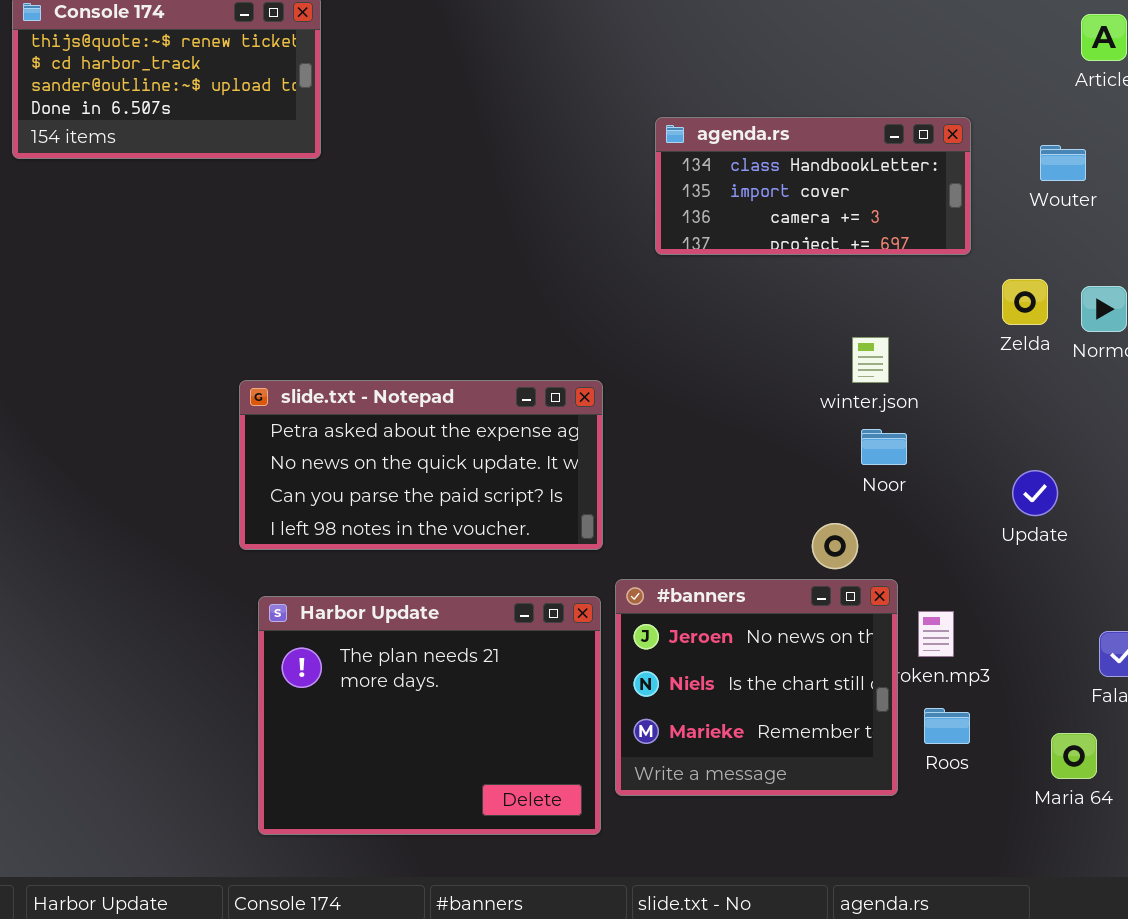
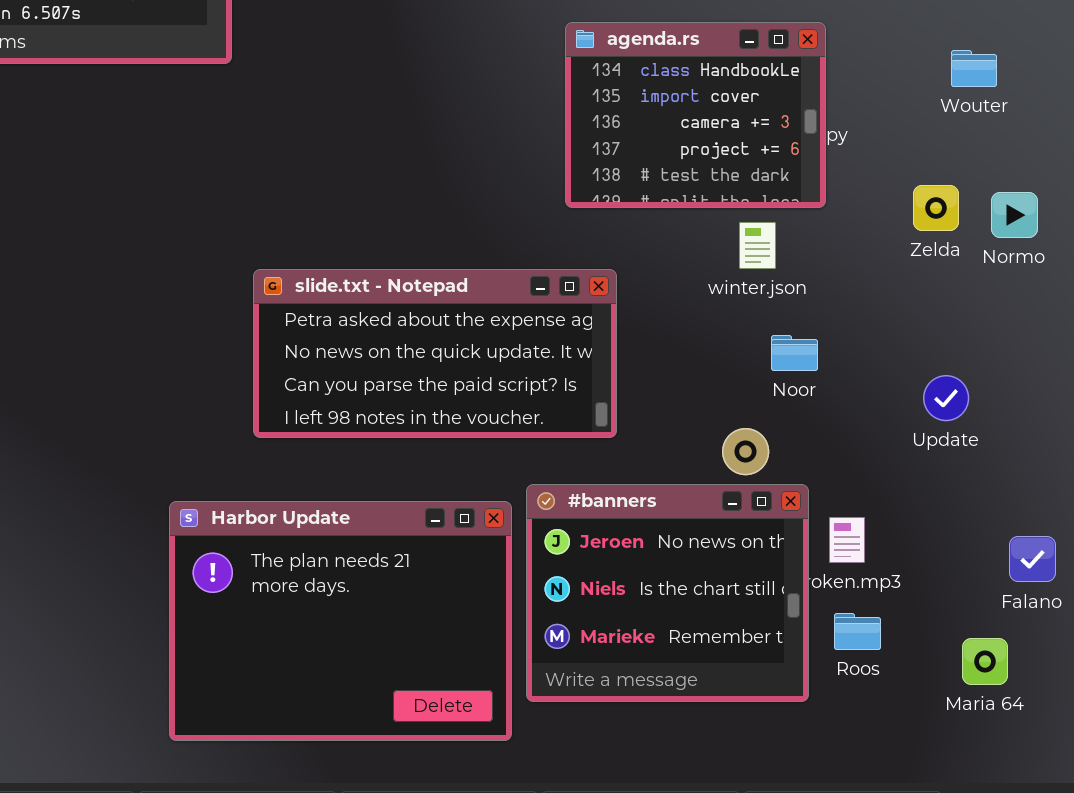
agenda.rs: [655,117,971,255] -> [565,22,826,208], resized
winter.json: [852,337,889,383] -> [739,222,776,269], moved
slide.txt - Notepad: [239,380,603,550] -> [253,269,617,438], moved

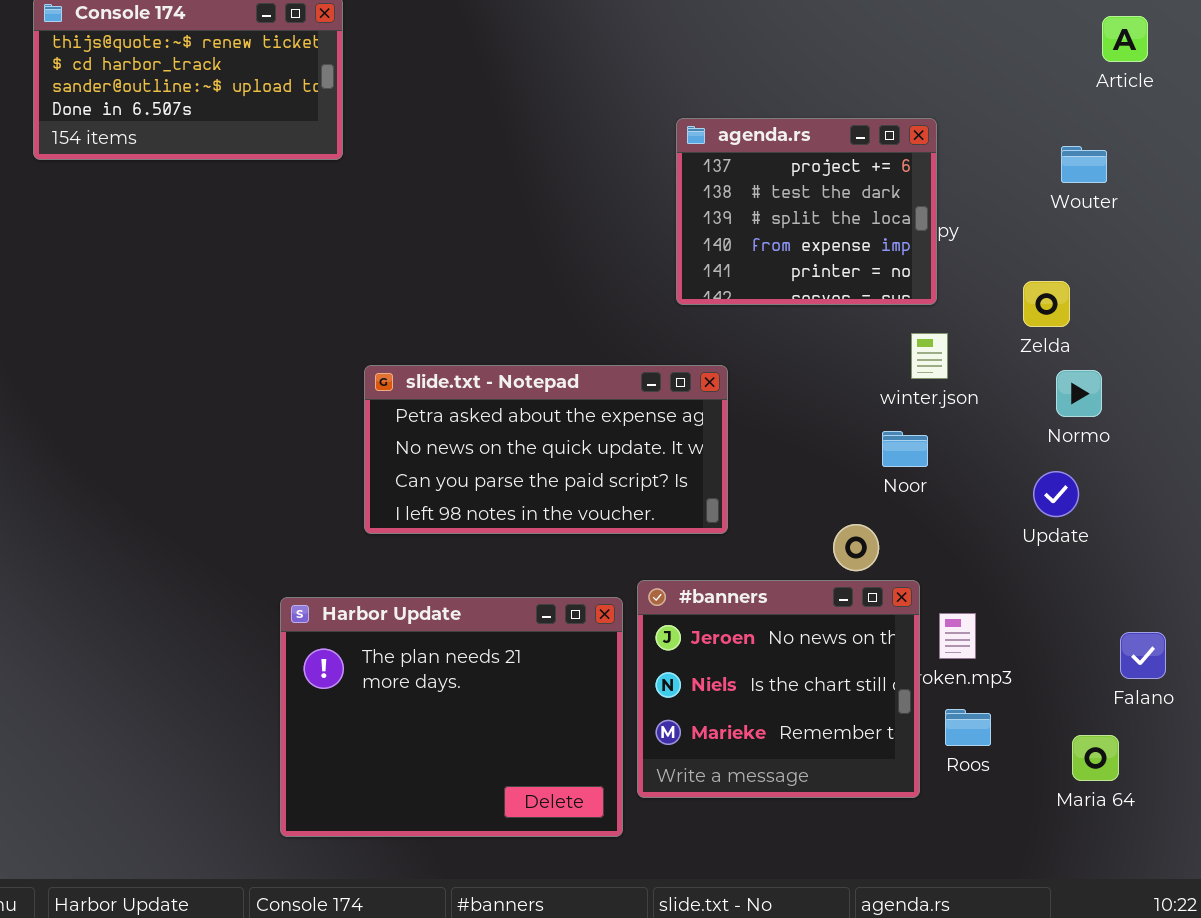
agenda.rs: [565,22,826,208] -> [676,118,937,305], scrolled down 3 rows
Normo: [991,192,1038,238] -> [1056,370,1102,417], moved
winter.json: [739,222,776,269] -> [911,333,948,379], moved

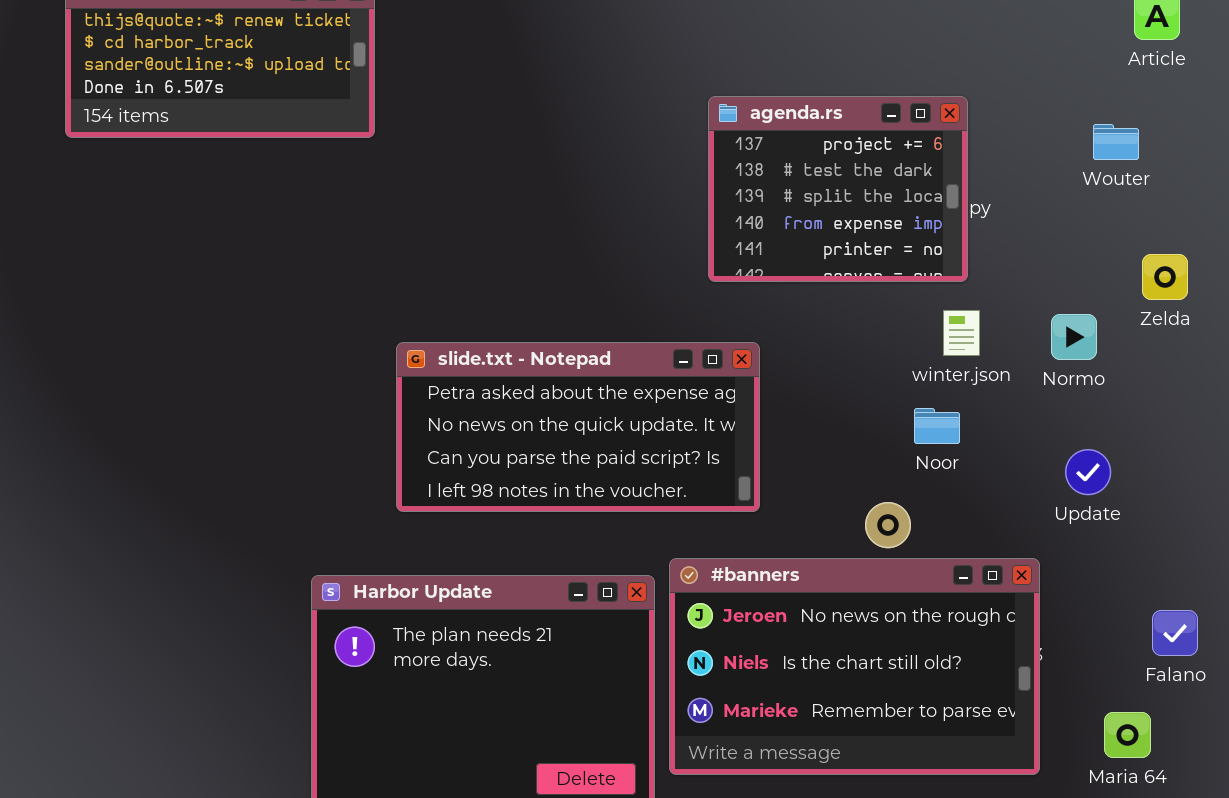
Zelda: [1023,281,1070,327] -> [1142,254,1188,300], moved
Normo: [1056,370,1102,417] -> [1051,314,1097,360], moved
#banners: [637,580,920,798] -> [669,558,1040,775], resized

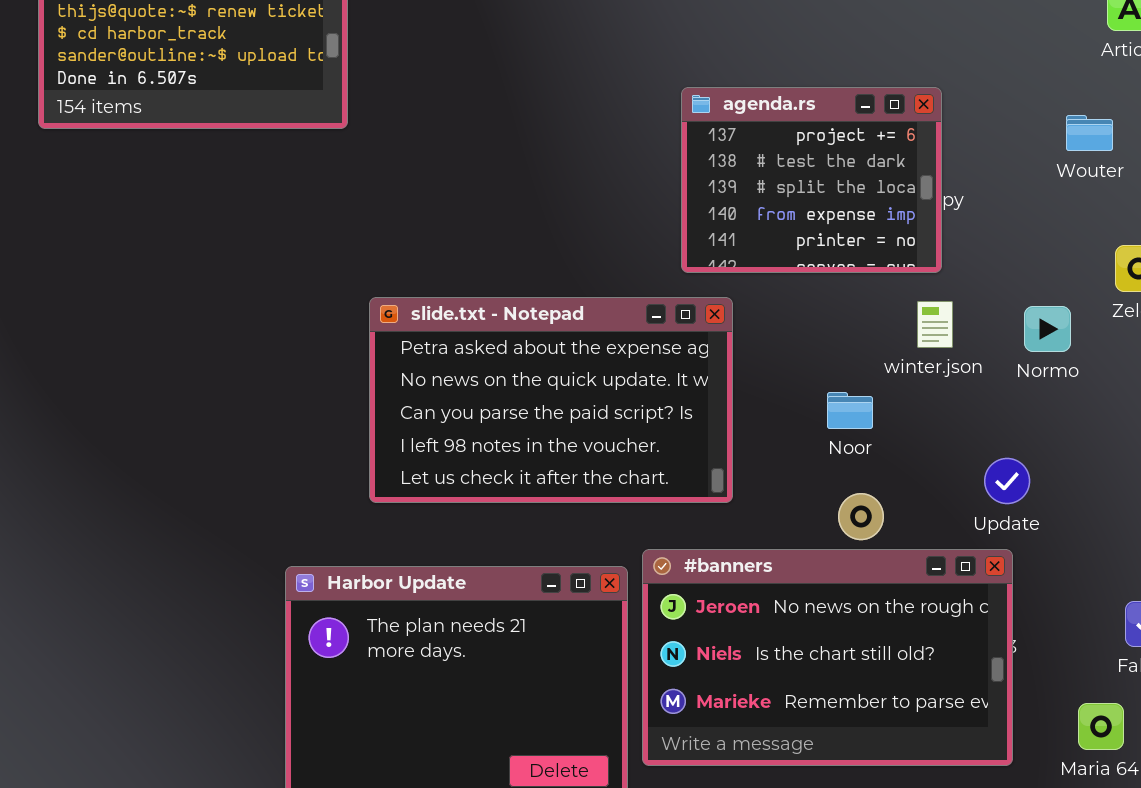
slide.txt - Notepad: [396,342,760,512] -> [369,297,733,503], resized
Noor: [914,408,960,444] -> [827,392,873,429], moved
Update: [1065,449,1111,495] -> [984,458,1030,504], moved

